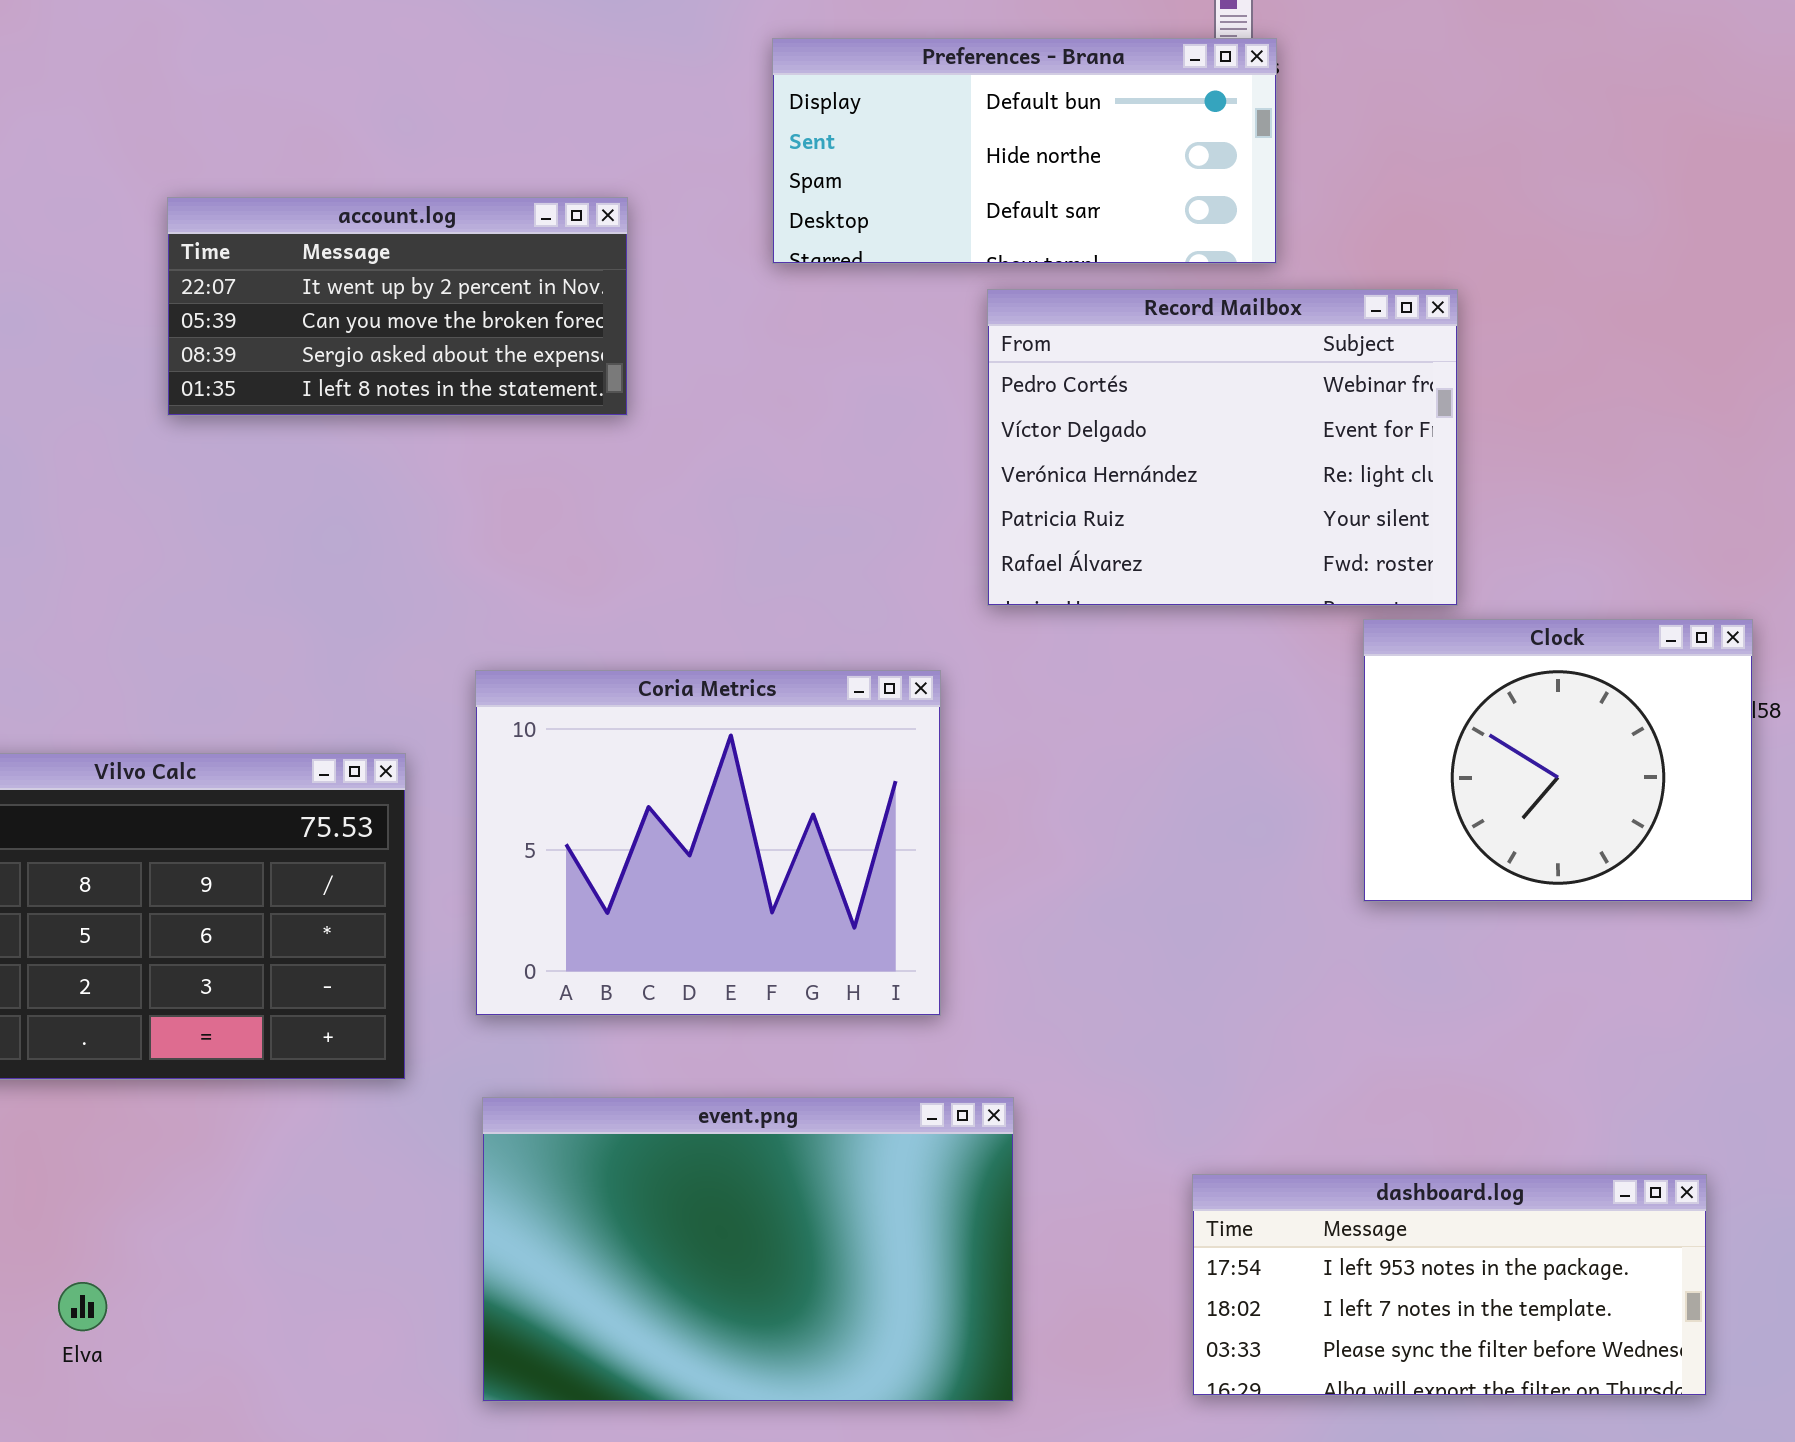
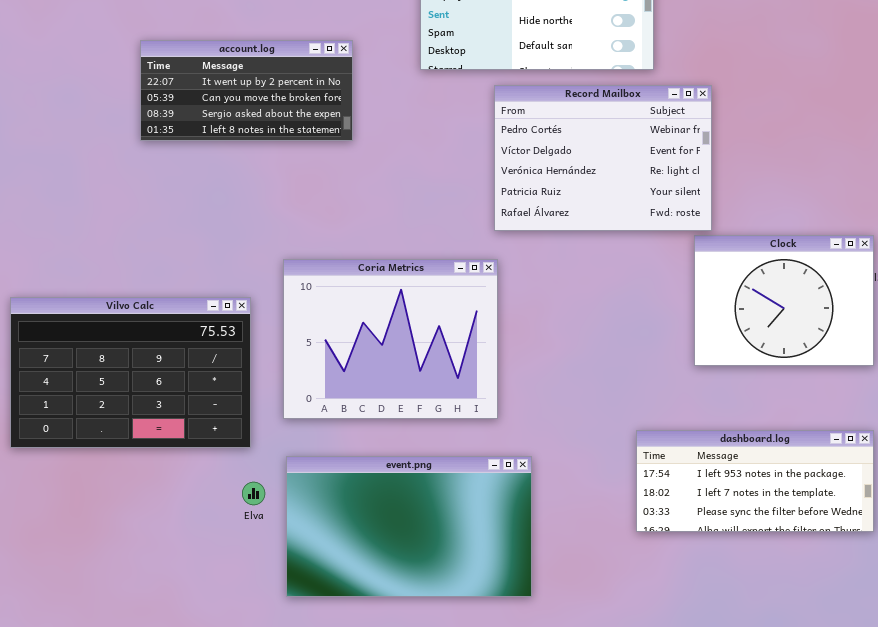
Record Mailbox: [987,289,1458,606] -> [494,85,712,231], moved
dashboard.log: [1192,1174,1707,1396] -> [636,430,874,532], moved
Elva: [58,1282,107,1331] -> [242,482,265,505], moved

